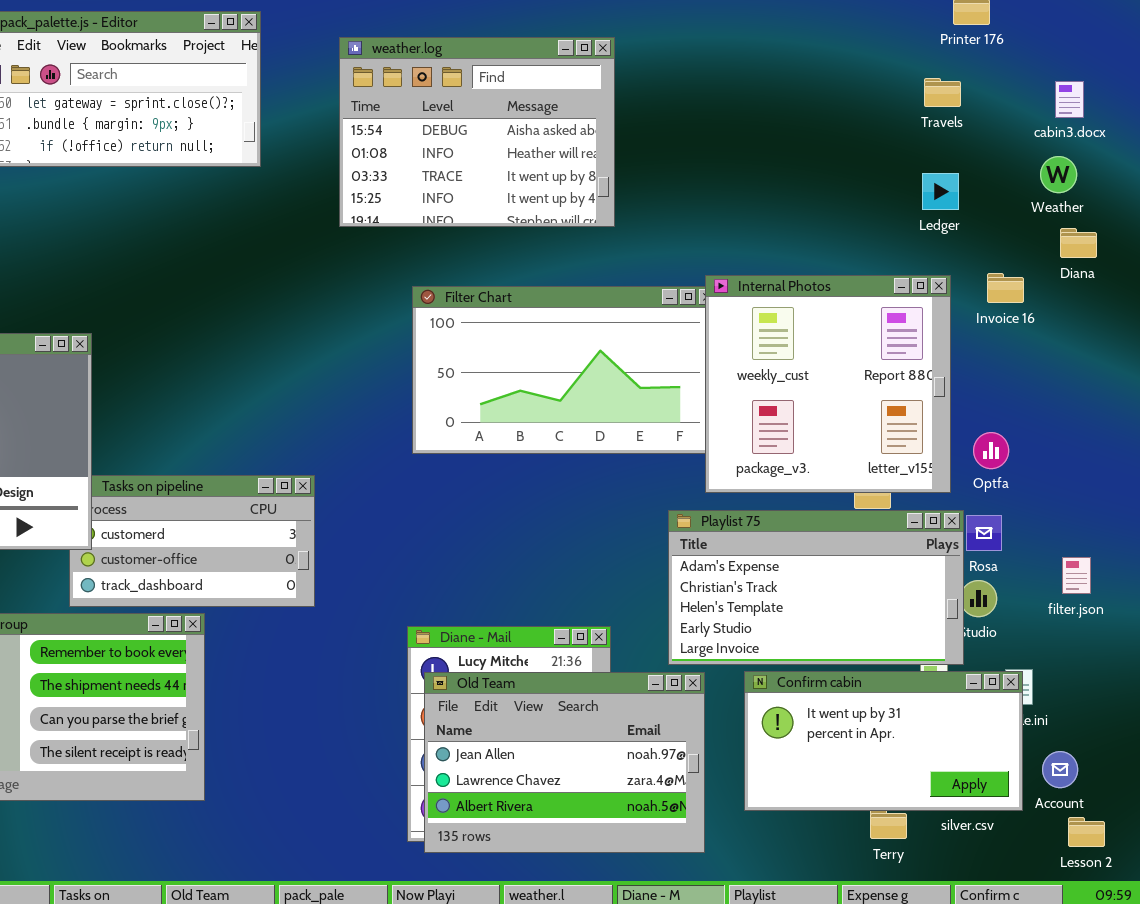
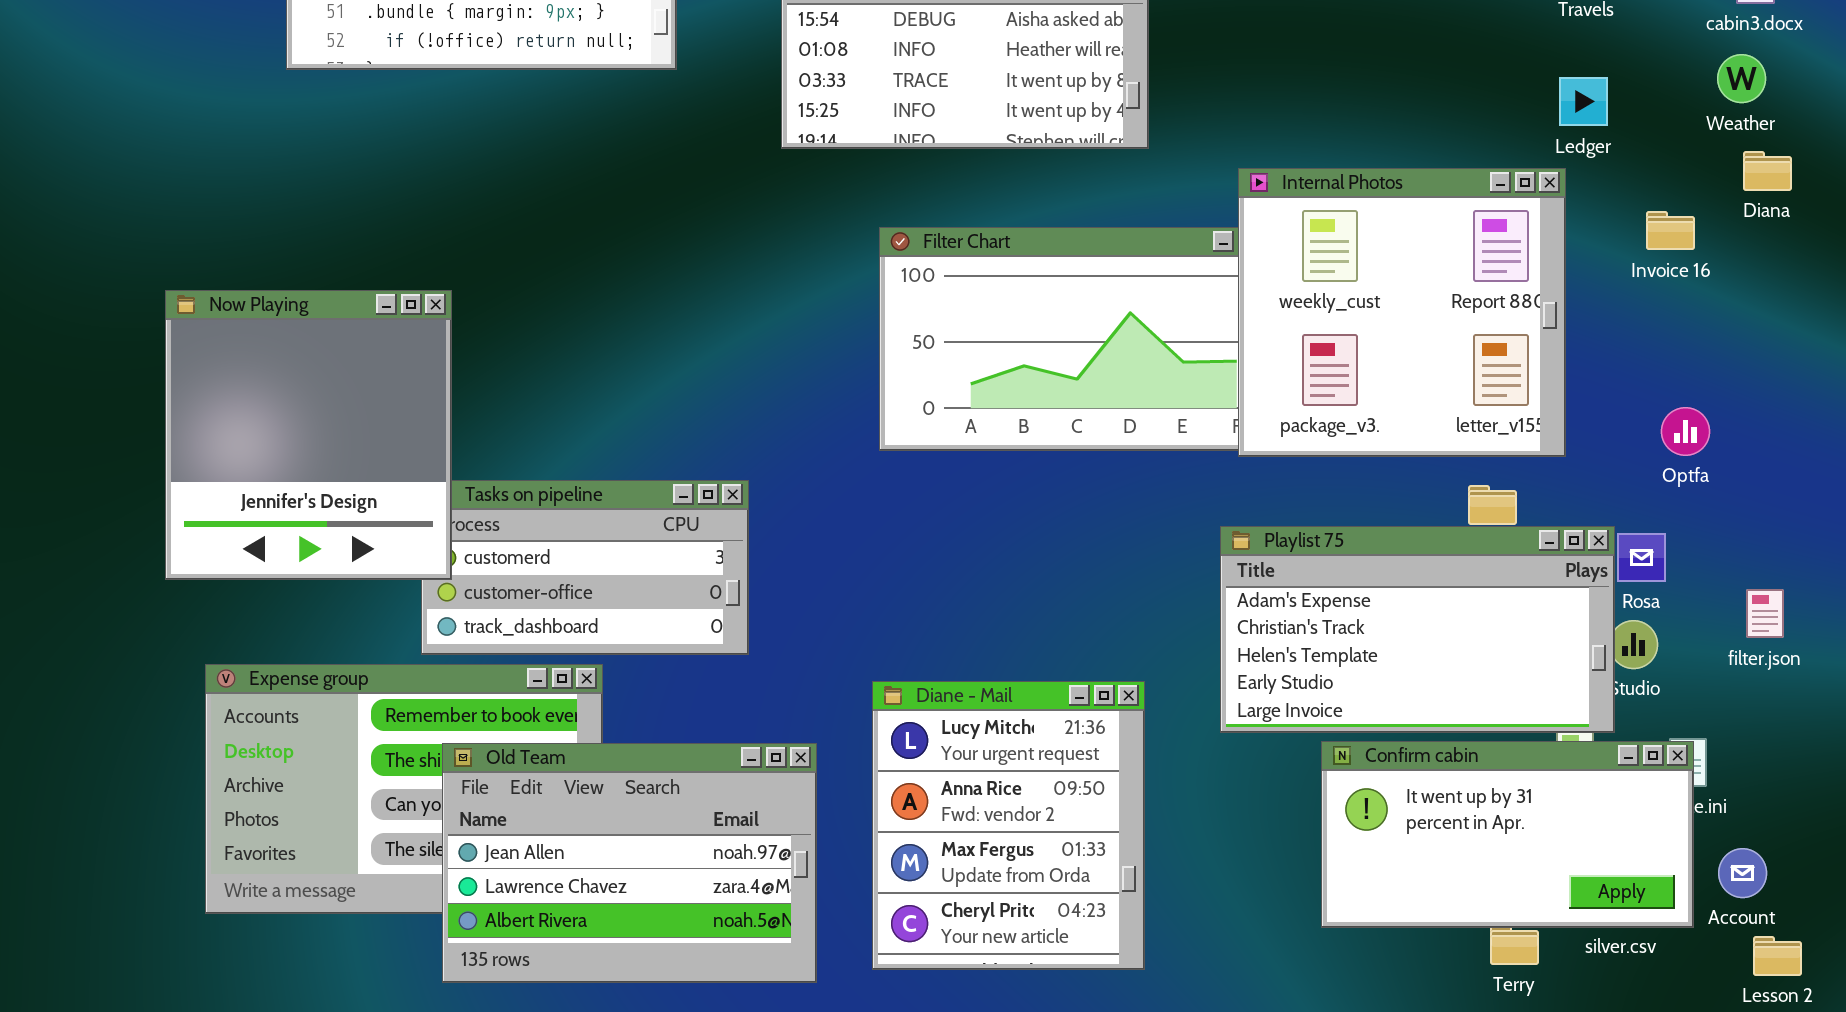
Internal Photos: [705,275,951,493] -> [1238,168,1566,457], moved
Optfa: [973,432,1009,469] -> [1661,407,1710,456], moved
Old Team: [424,672,705,853] -> [442,743,817,983], moved

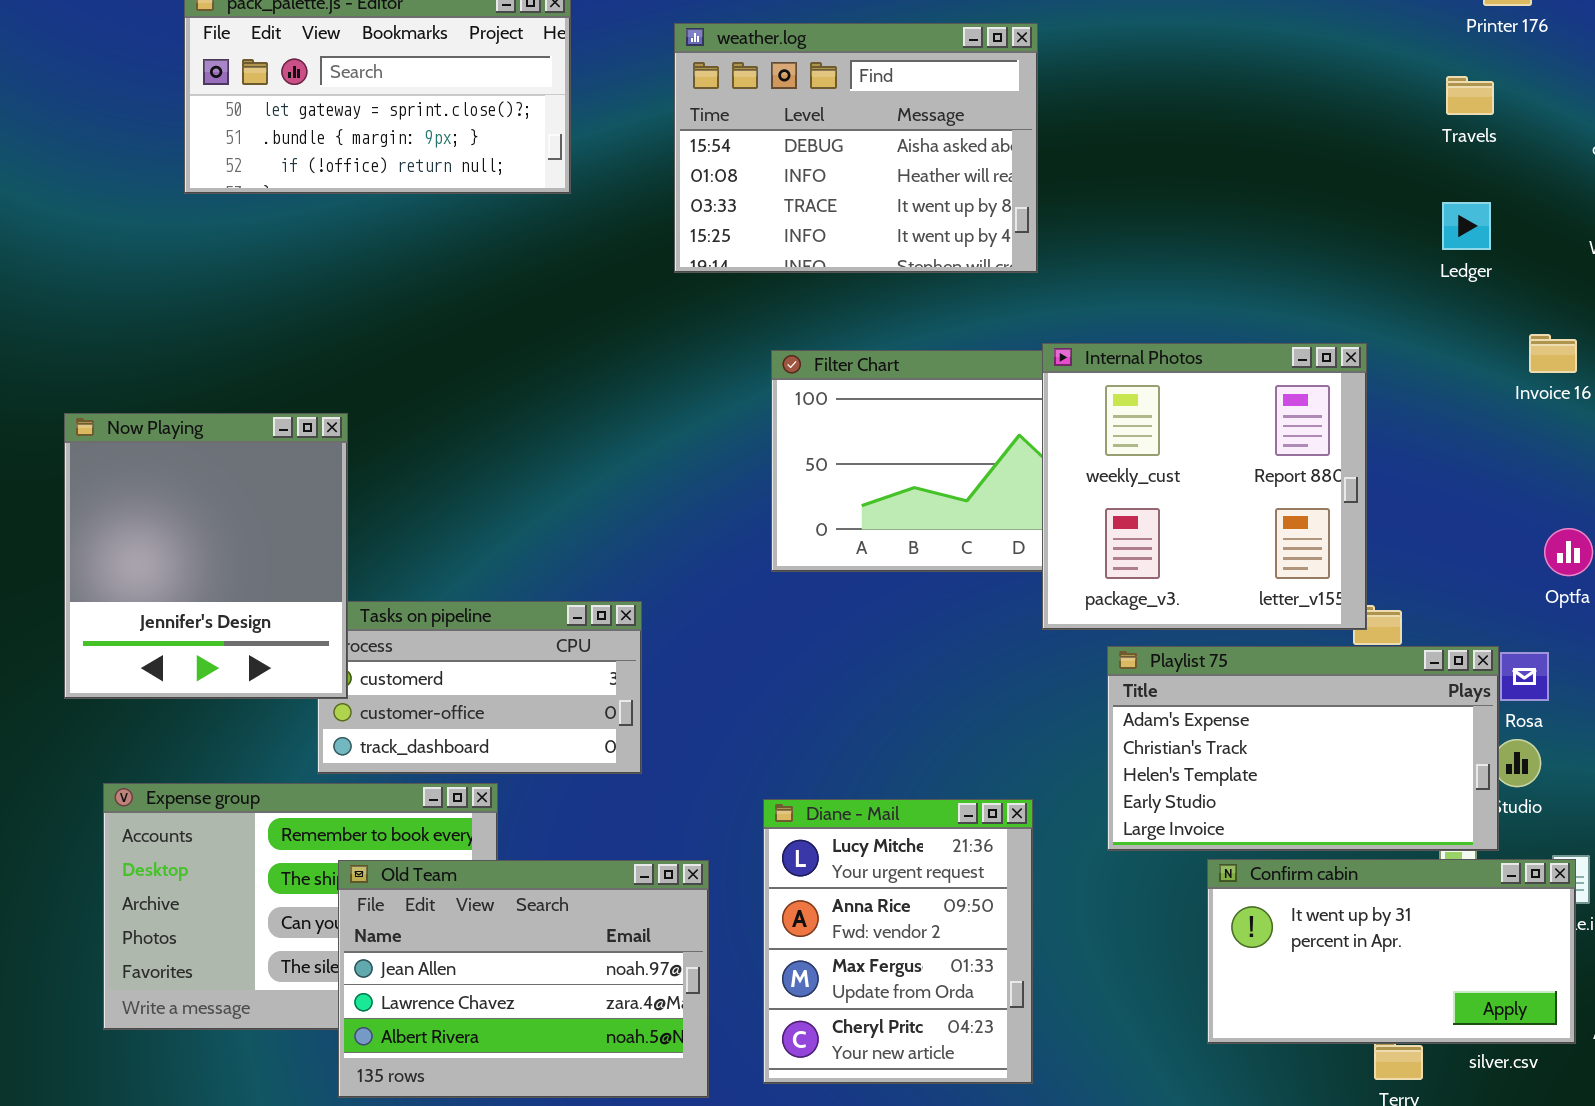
Internal Photos: [1238,168,1566,457] -> [1042,343,1367,630], moved

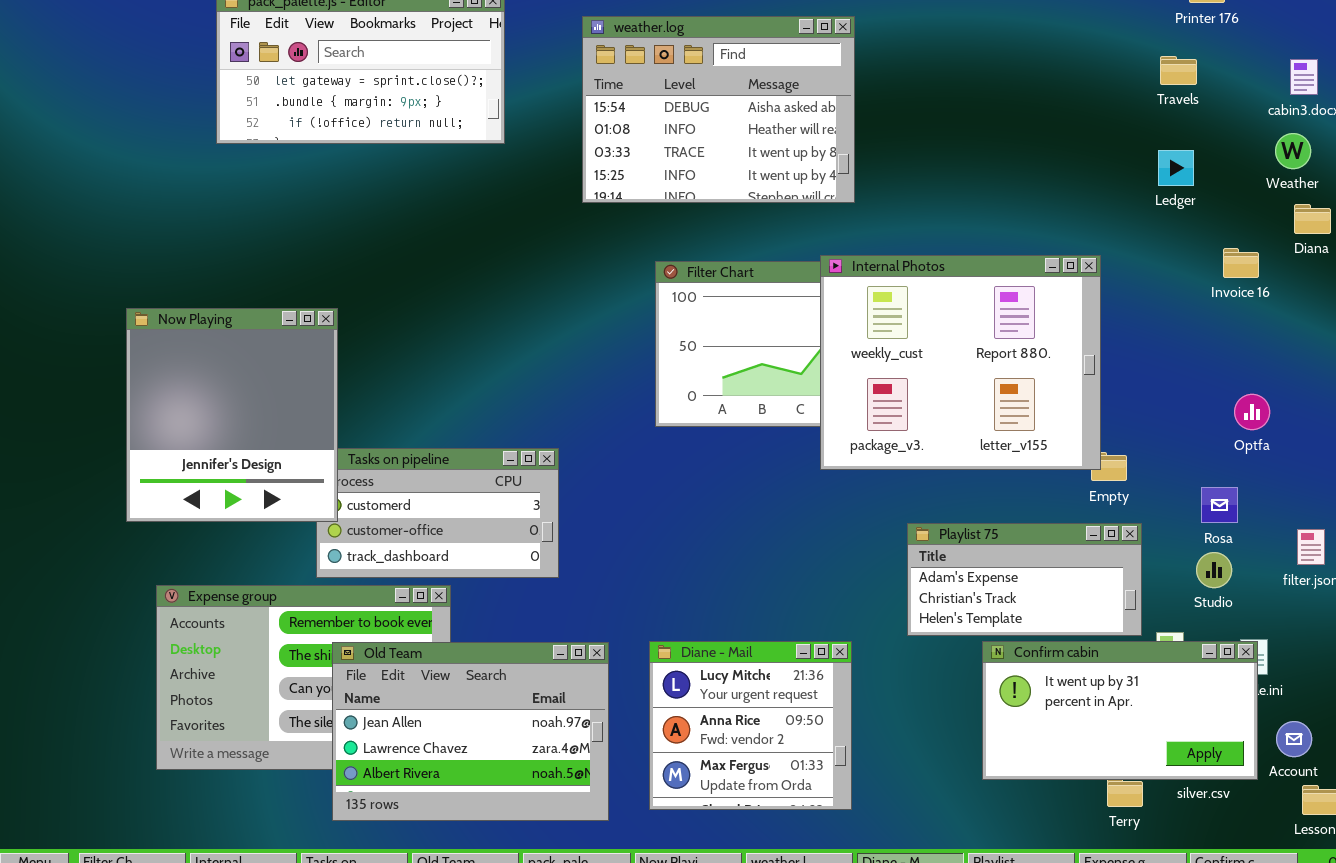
Internal Photos: [1042,343,1367,630] -> [820,255,1101,470], resized
Playlist 75: [1107,646,1499,851] -> [907,523,1142,636], resized
Diane - Mail: [763,799,1033,1084] -> [649,641,852,810], resized

